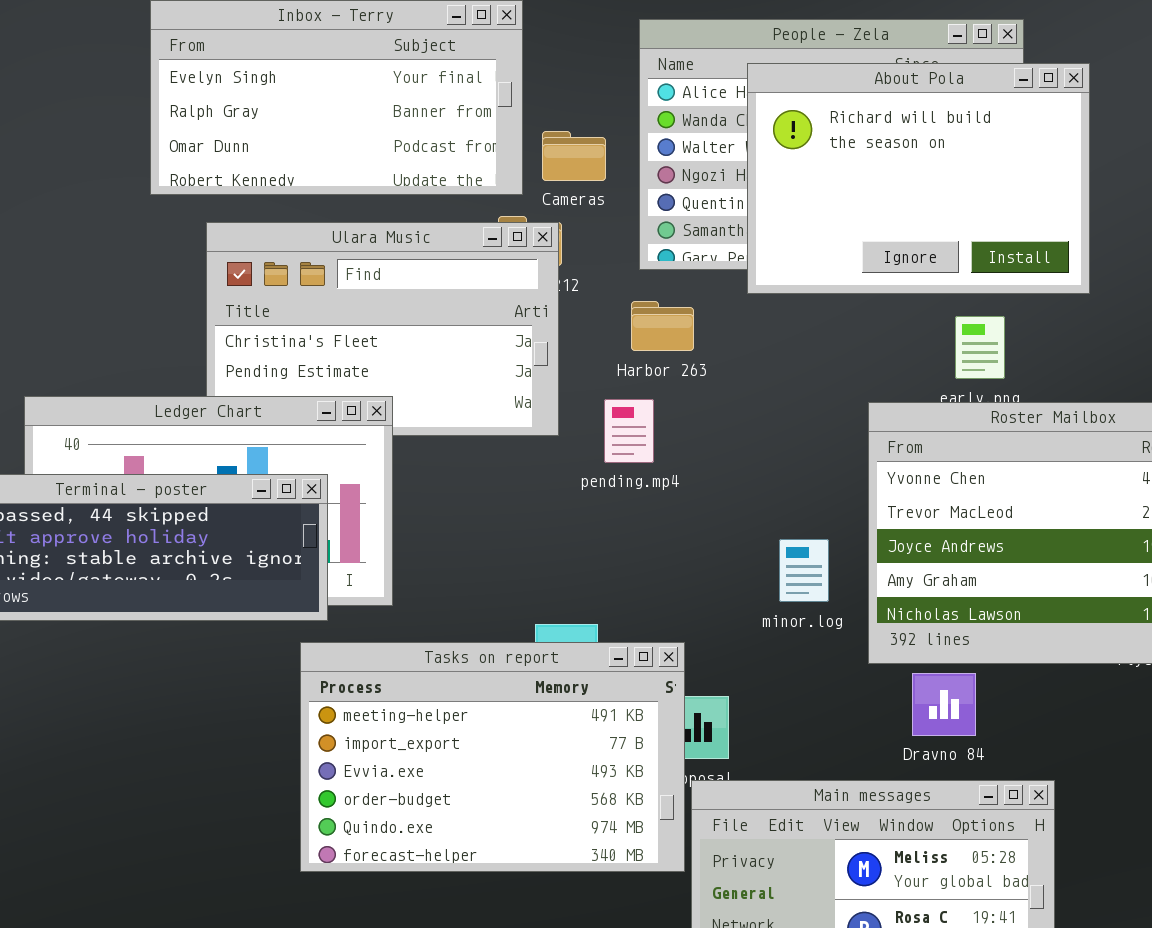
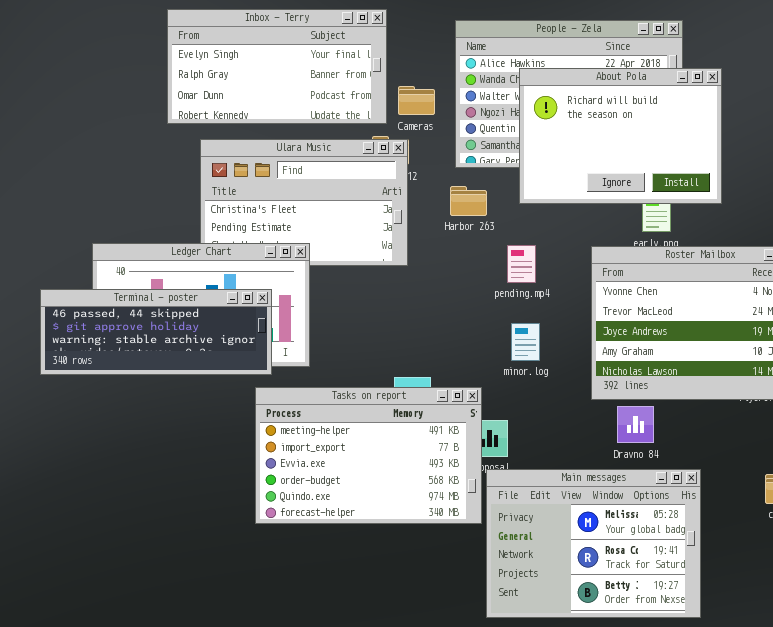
About Pola: [747,63,1090,294] -> [519,68,722,204], moved
pending.mp4: [604,399,654,463] -> [507,245,536,283], moved
minor.log: [779,539,829,602] -> [511,323,540,361], moved

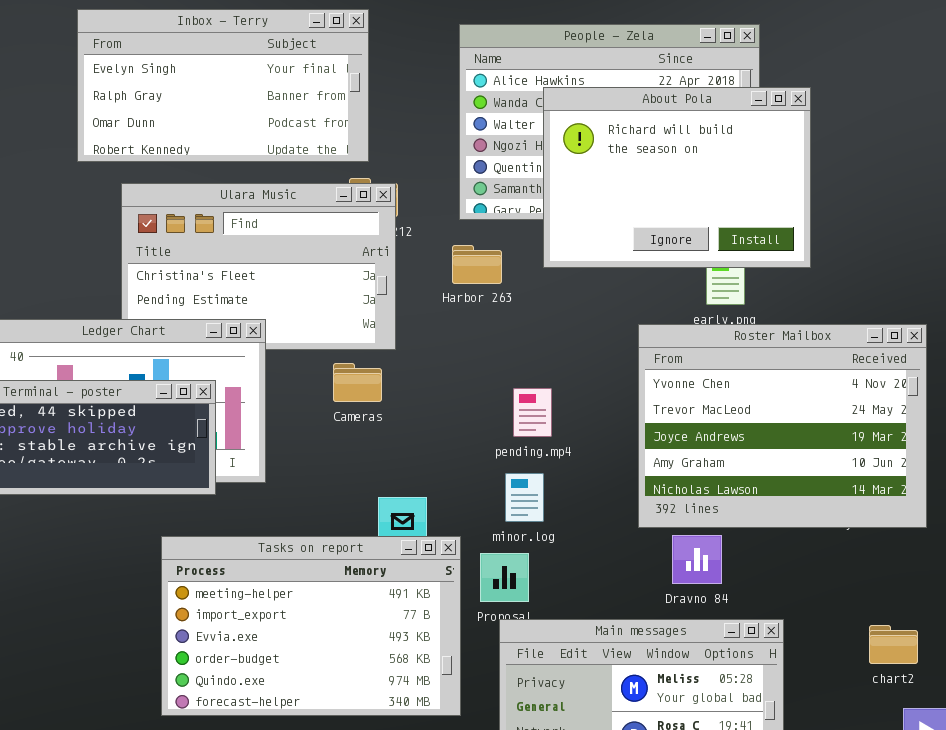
Cameras: [398,86,435,115] -> [333,363,382,402], moved
pending.mp4: [507,245,536,283] -> [513,388,552,437], moved
minor.log: [511,323,540,361] -> [505,473,544,522], moved
Tasks on report: [255,387,482,524] -> [161,536,461,716], moved

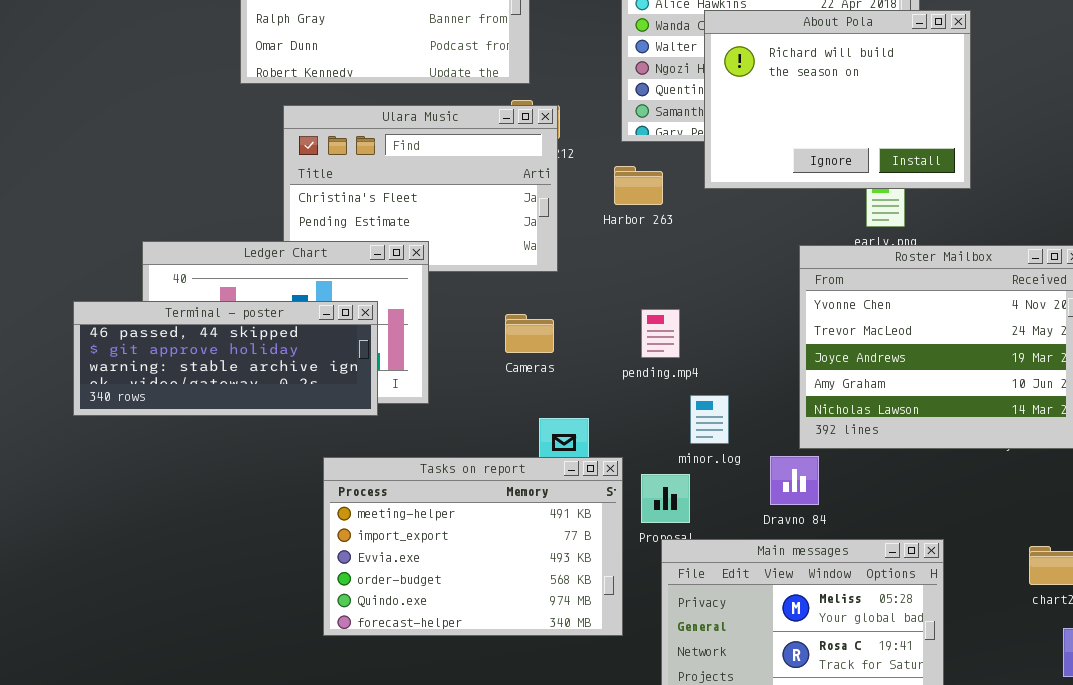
Cameras: [333,363,382,402] -> [505,314,554,353], moved
pending.mp4: [513,388,552,437] -> [641,309,680,358], moved
minor.log: [505,473,544,522] -> [690,395,729,444], moved
Dravno 84: [672,535,722,584] -> [770,456,819,505], moved

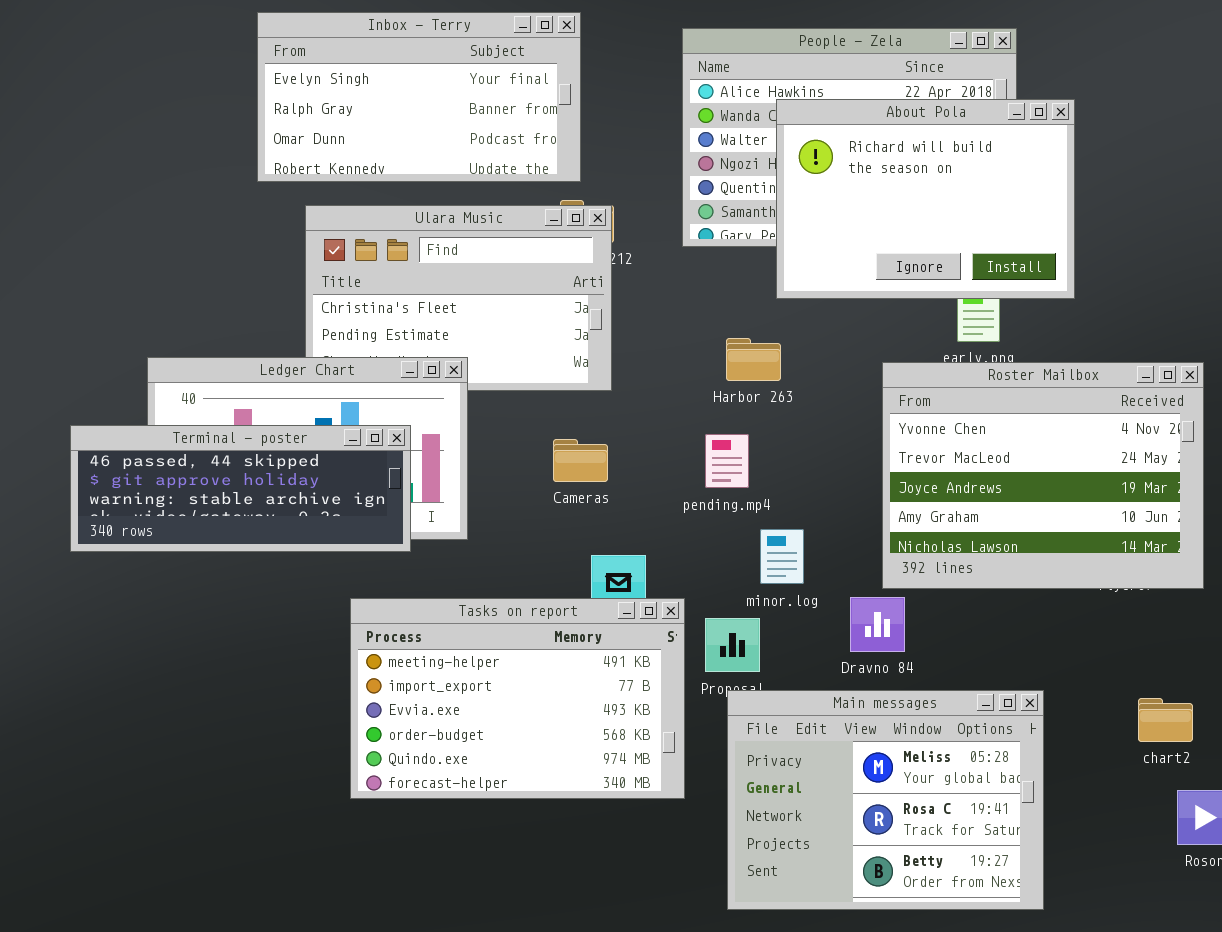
Harbor 263: [614,166,663,205] -> [726,338,781,381], moved

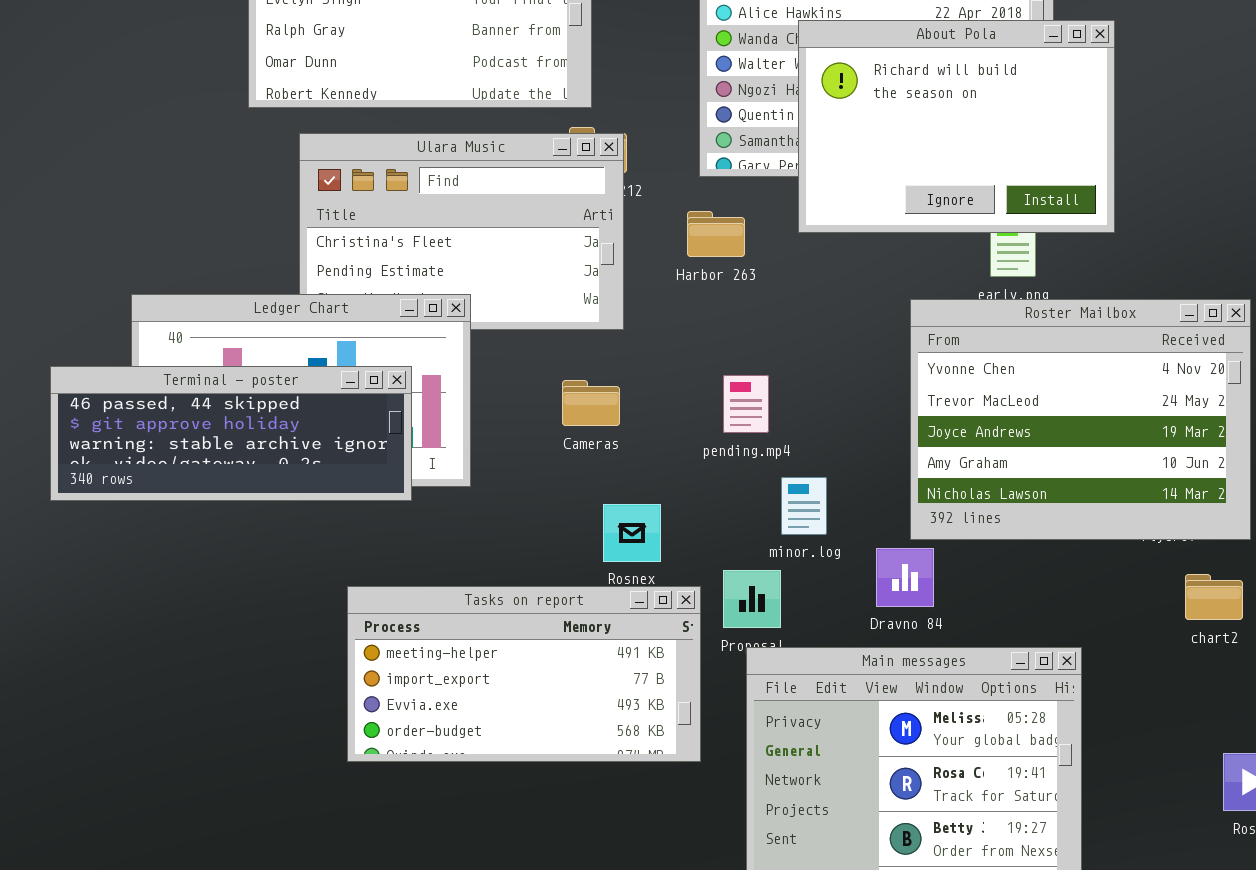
Harbor 263: [726,338,781,381] -> [687,211,745,257], moved
Tasks on report: [350,598,685,799] -> [347,586,701,762], resized
chart2: [1138,698,1193,742] -> [1185,574,1243,620], moved

